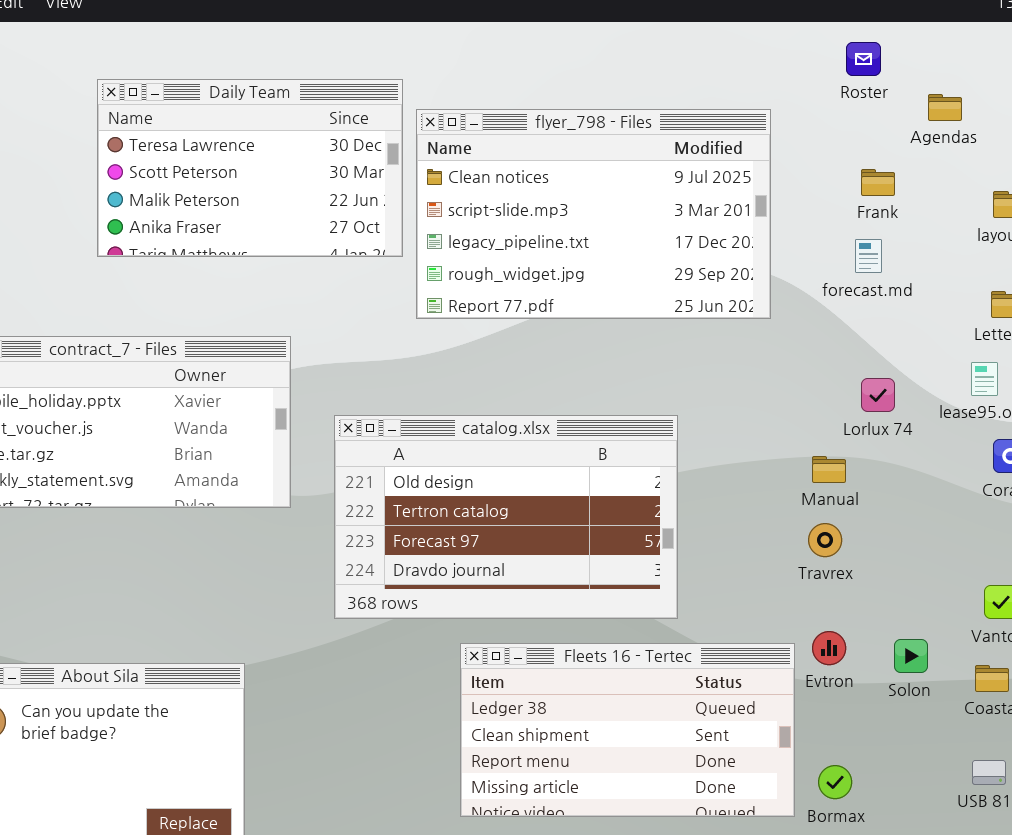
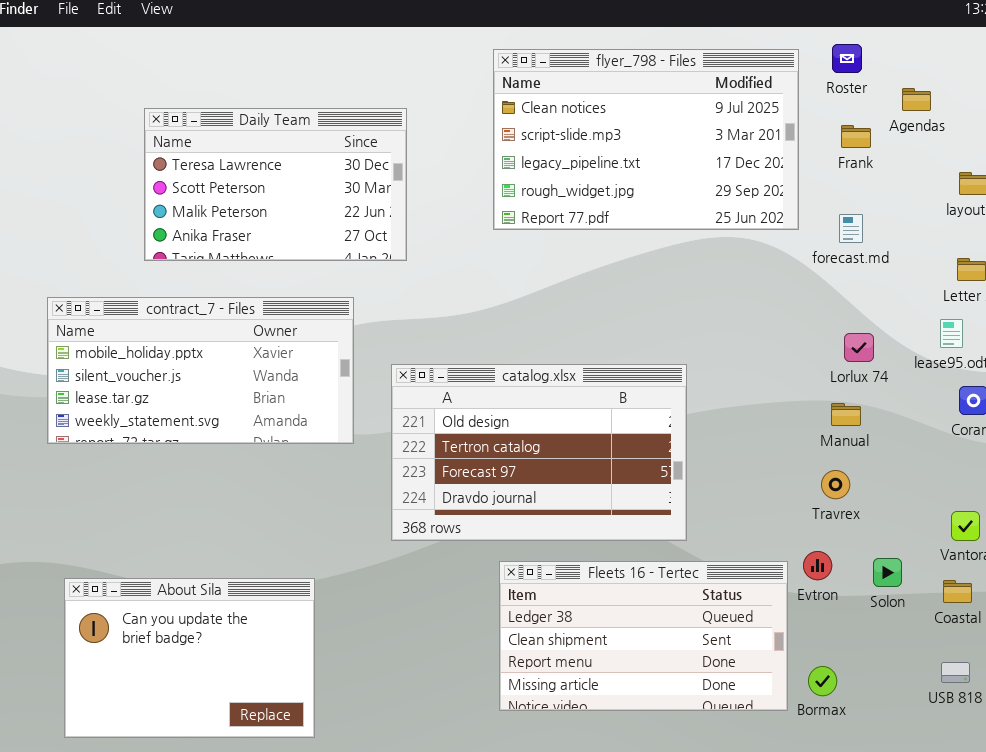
Daily Team: [97,79,403,257] -> [144,108,407,261], moved
flyer_798 - Files: [416,109,771,319] -> [493,49,799,230], moved
Frank: [861,169,895,196] -> [841,125,871,148], moved
Manual: [812,456,846,483] -> [831,403,861,426], moved
Travrex: [808,523,842,557] -> [821,470,850,499], moved

